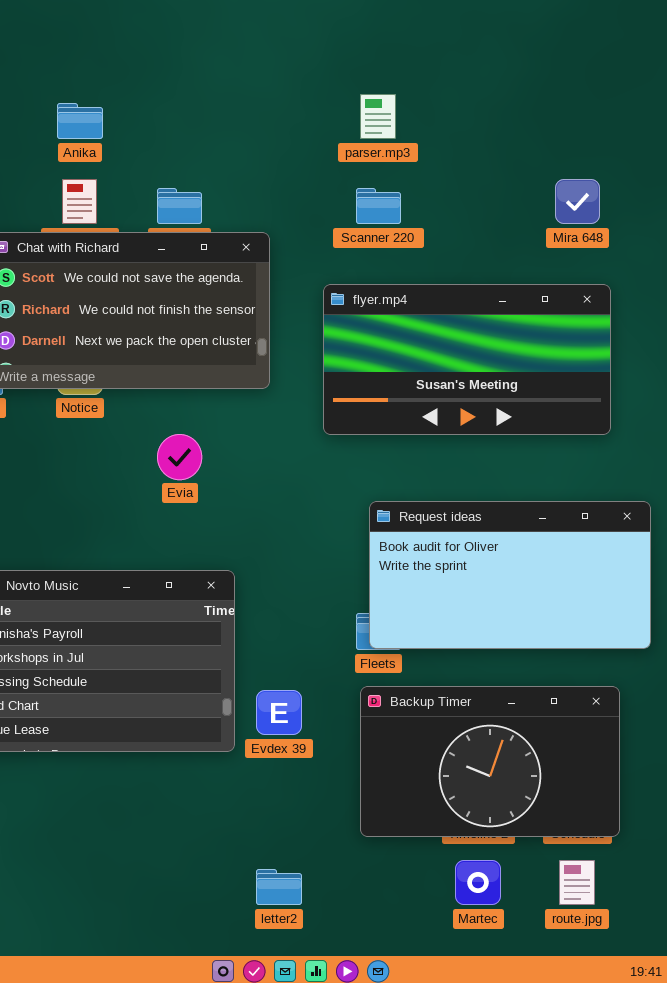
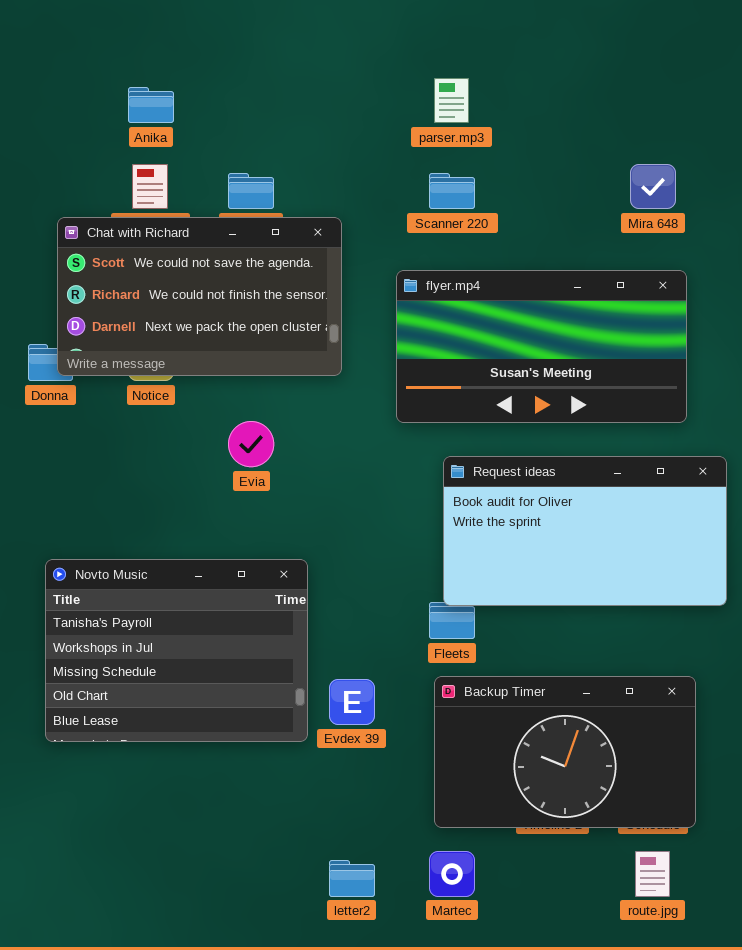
Request ideas: [369,501,651,649] -> [443,456,727,606], moved
Martec: [455,860,501,905] -> [429,851,475,897], moved

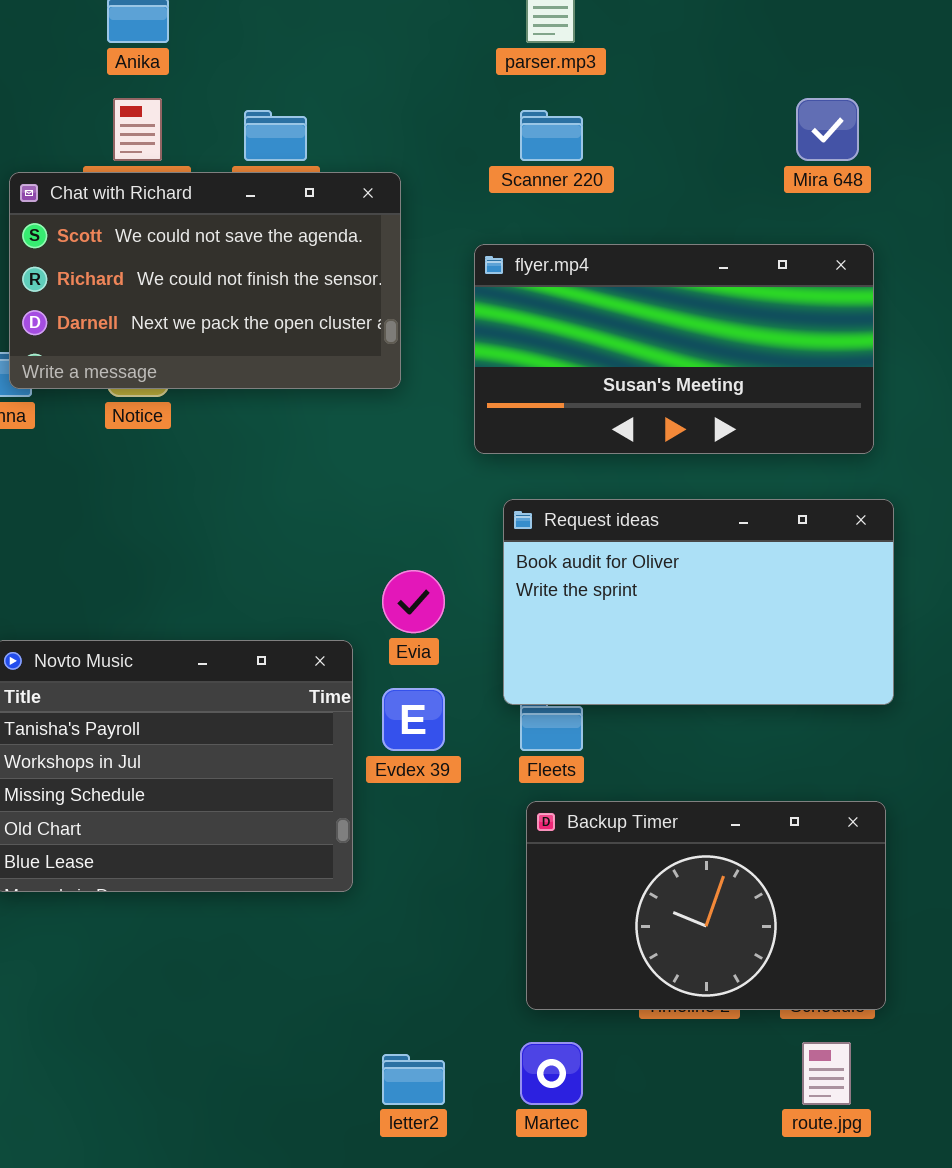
Evia: [228,421,274,467] -> [382,570,445,633], moved
Request ideas: [443,456,727,606] -> [503,499,894,705], moved
Evdex 39: [329,679,375,725] -> [382,688,445,751], moved

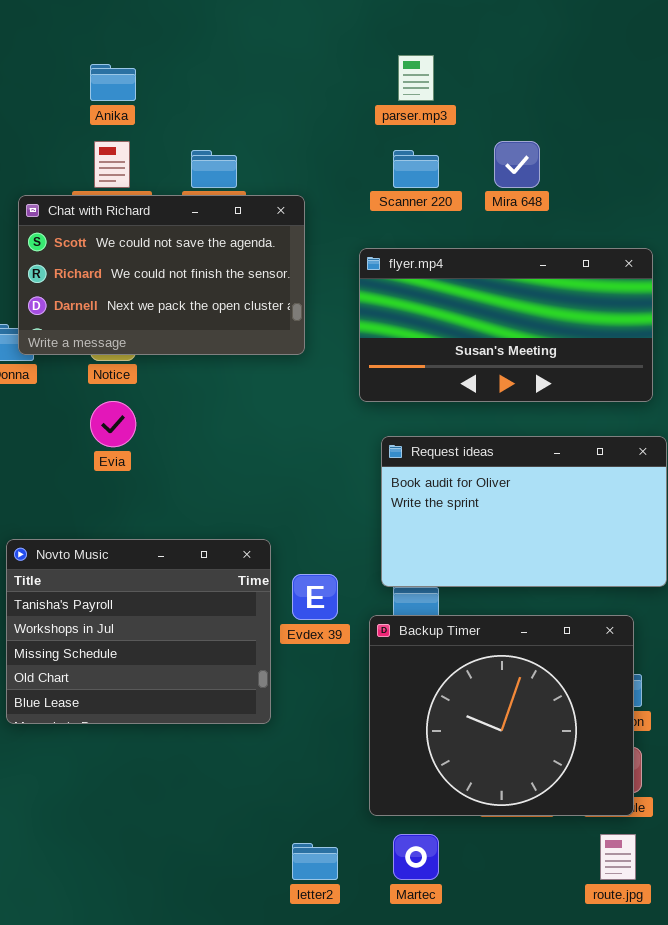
Mira 648: [796,98,859,161] -> [494,141,540,188], moved
Evia: [382,570,445,633] -> [90,401,136,447], moved
Backup Timer: [526,801,886,1010] -> [369,615,634,816], moved, resized

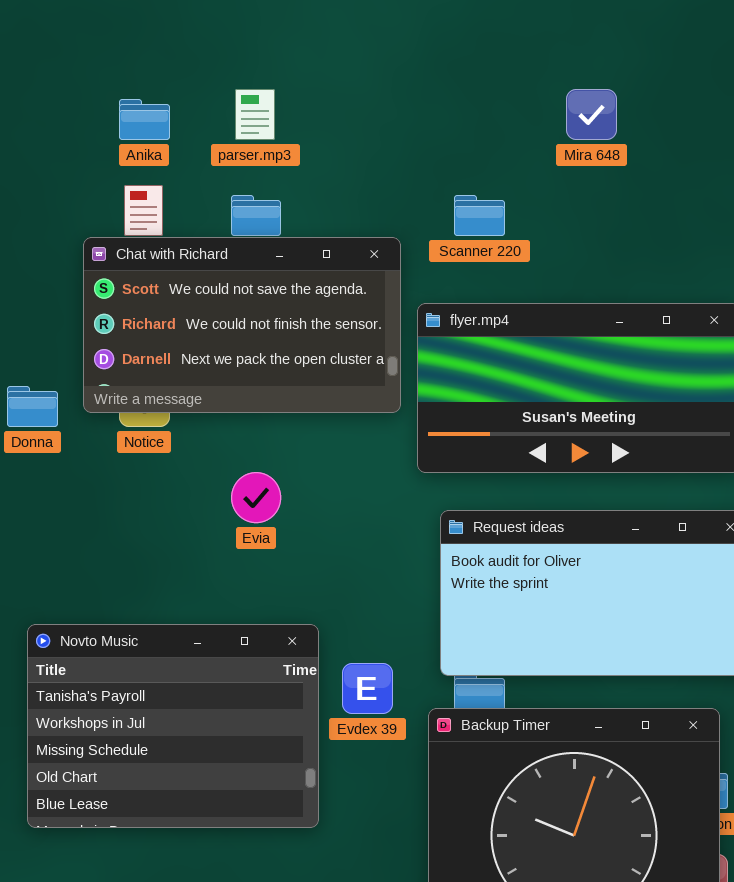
parser.mp3: [398,55,434,101] -> [235,89,275,140], moved
Mira 648: [494,141,540,188] -> [566,89,617,140], moved
Chat with Richard: [18,195,305,355] -> [83,237,401,413], moved
Evia: [90,401,136,447] -> [231,472,281,523], moved

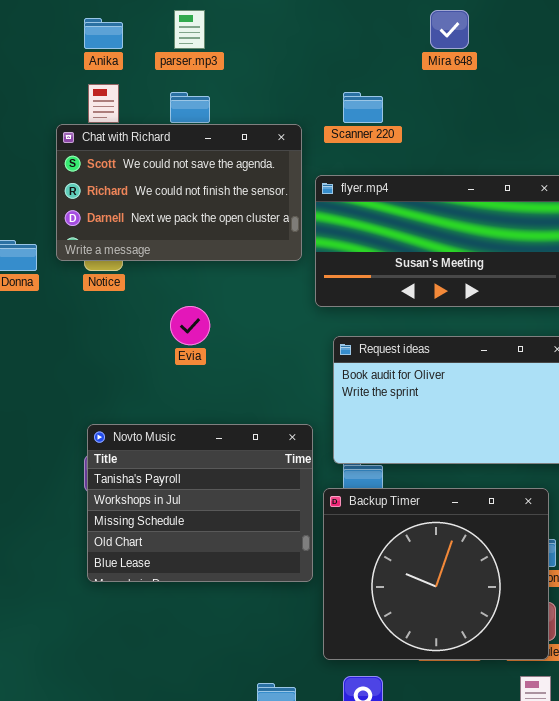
Novto Music: [27,624,319,828] -> [87,424,313,582], moved

